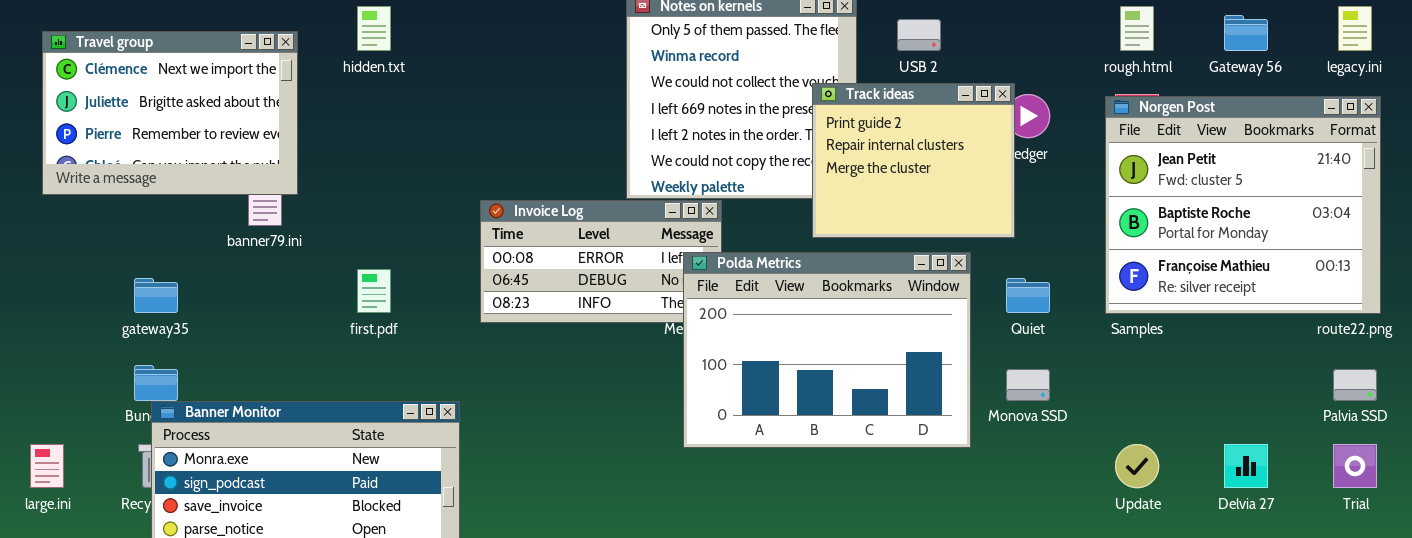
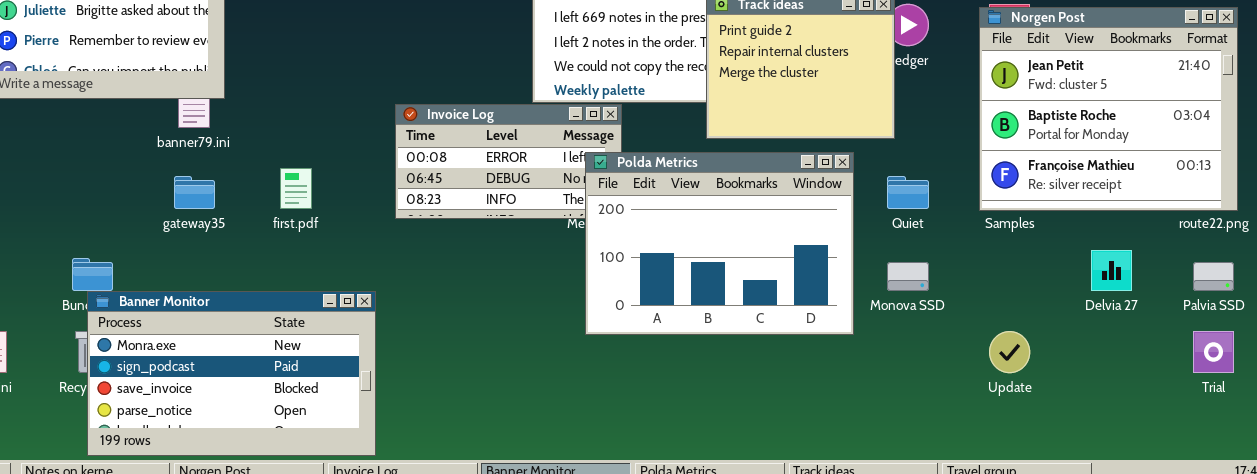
gateway35: [134,278,178,313] -> [174,176,215,209], moved
Delvia 27: [1224,444,1268,488] -> [1091,250,1132,291], moved

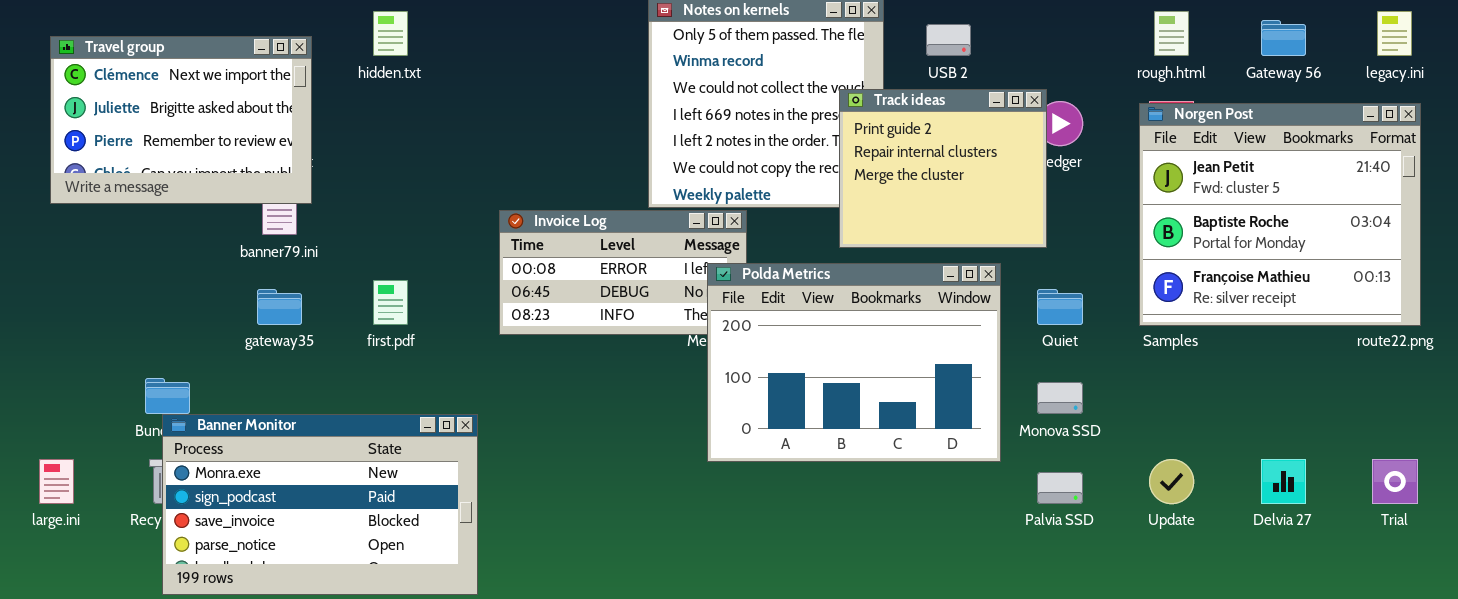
Delvia 27: [1091,250,1132,291] -> [1261,459,1306,504], moved
Palvia SSD: [1193,262,1234,291] -> [1037,472,1083,504], moved

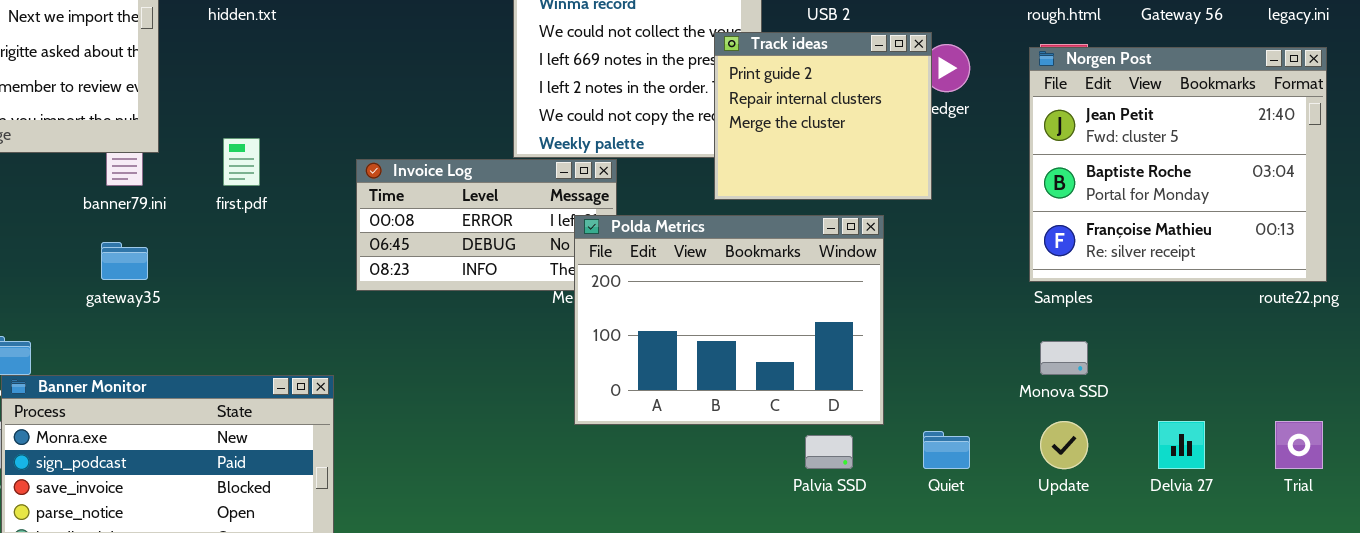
first.pdf: [373,280,408,325] -> [223,138,260,186], moved
Quiet: [1037,289,1083,325] -> [923,431,970,469], moved
Monova SSD: [1037,382,1083,414] -> [1040,341,1088,375], moved
Palvia SSD: [1037,472,1083,504] -> [805,435,853,469], moved

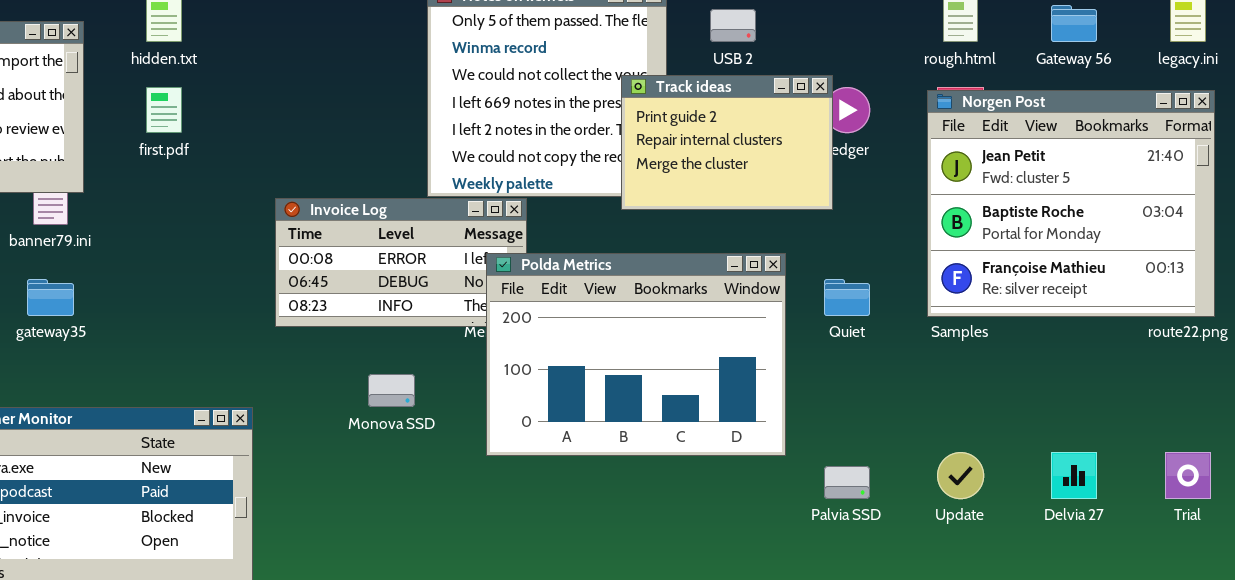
Track ideas: [714,32,932,200] -> [621,75,833,210], resized
first.pdf: [223,138,260,186] -> [146,87,182,133], moved
Monova SSD: [1040,341,1088,375] -> [368,374,415,407], moved
Quiet: [923,431,970,469] -> [824,279,870,316], moved
Palvia SSD: [805,435,853,469] -> [824,466,870,499], moved

